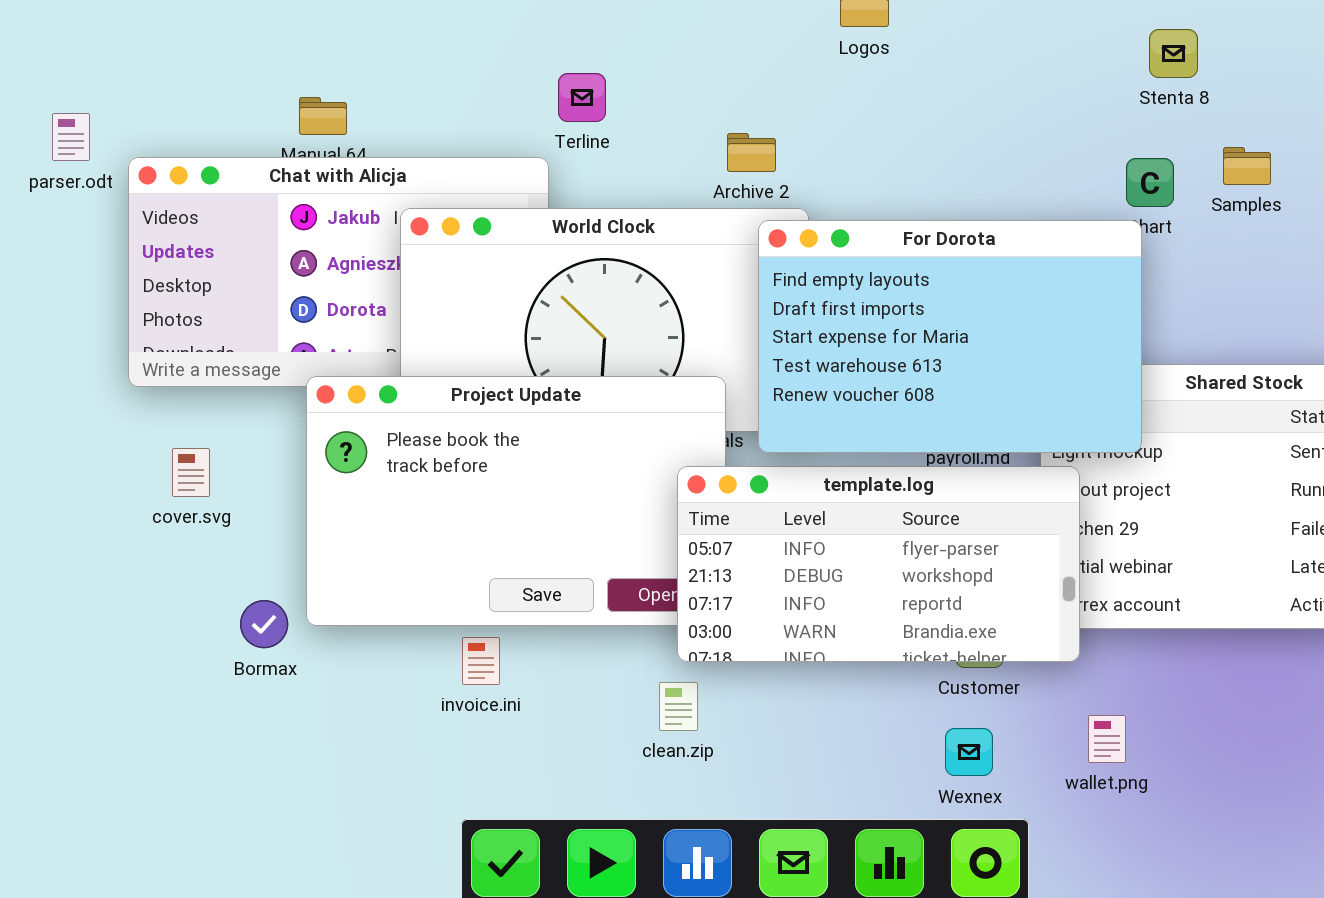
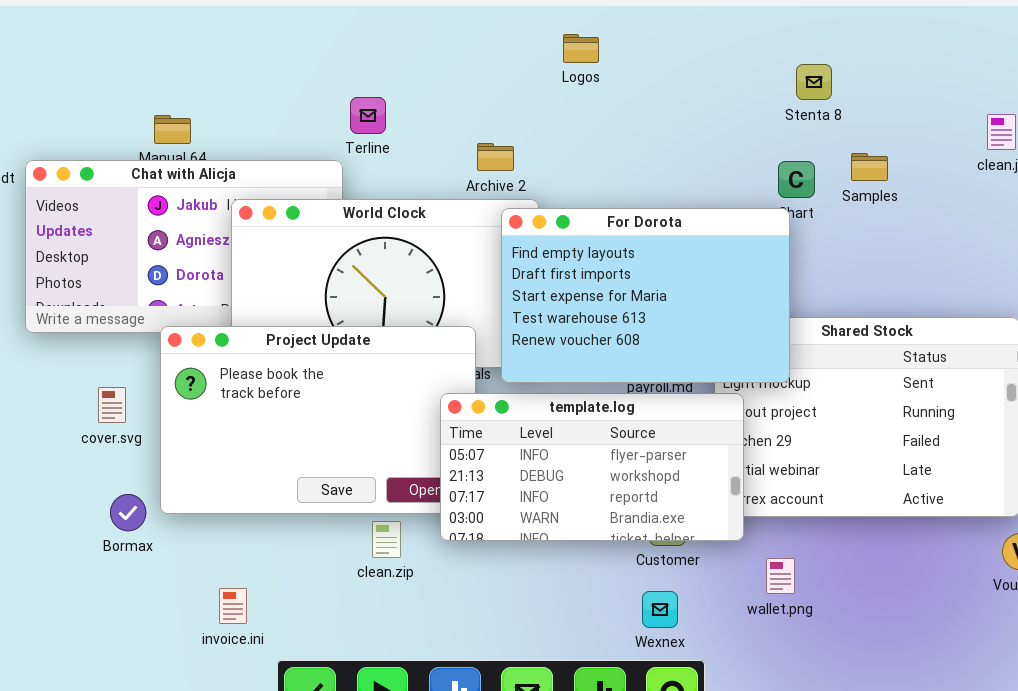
cover.svg: [172,448,210,497] -> [98,387,126,423], moved
invoice.ini: [462,637,500,685] -> [219,588,247,624], moved
clean.zip: [659,682,698,731] -> [372,521,401,558], moved
wallet.png: [1088,715,1126,763] -> [766,558,795,594], moved

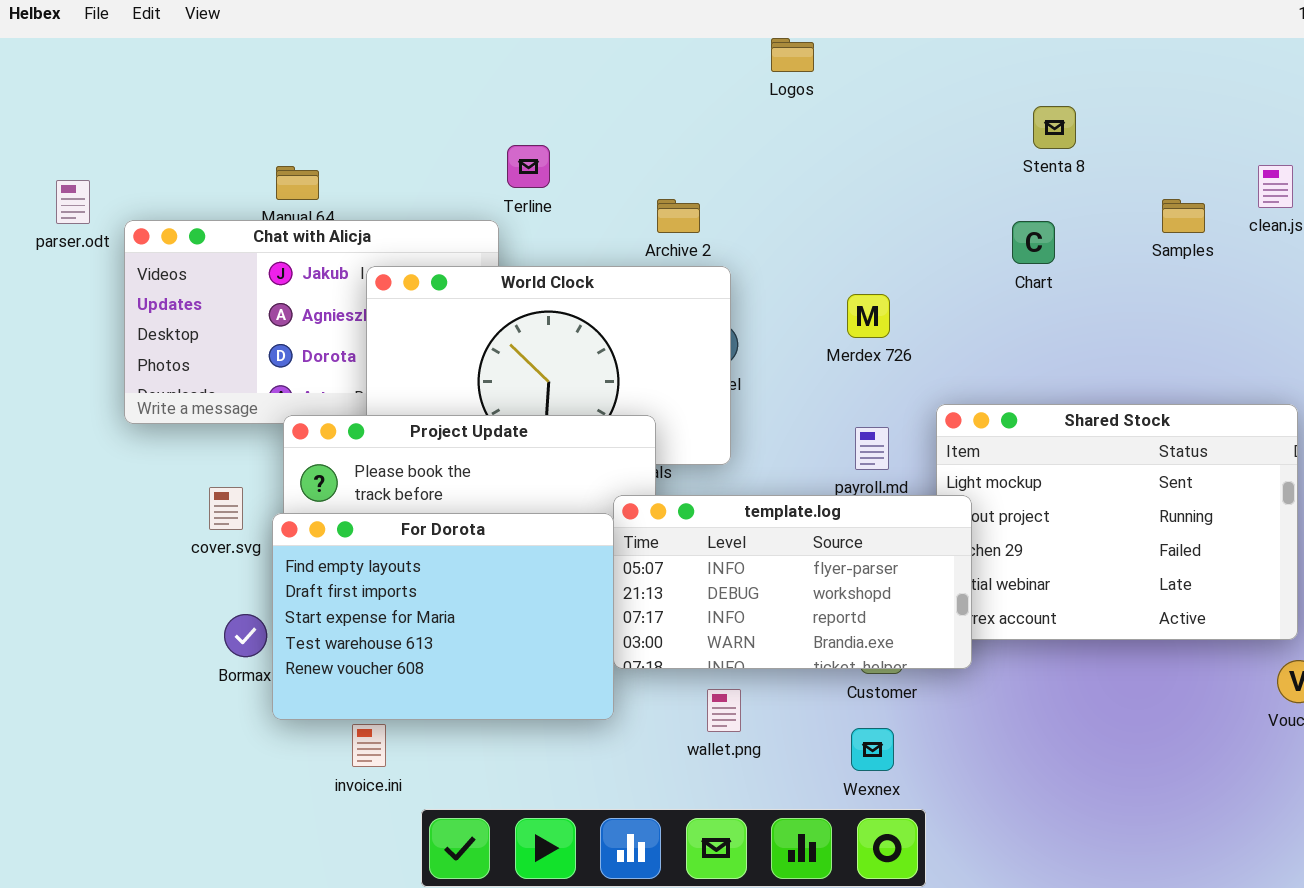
Logos: [563,34,599,63] -> [771,38,814,72], moved
Samples: [851,153,888,181] -> [1162,199,1205,233], moved
For Dorota: [501,208,790,383] -> [272,513,614,720], moved
wallet.png: [766,558,795,594] -> [707,689,741,732], moved

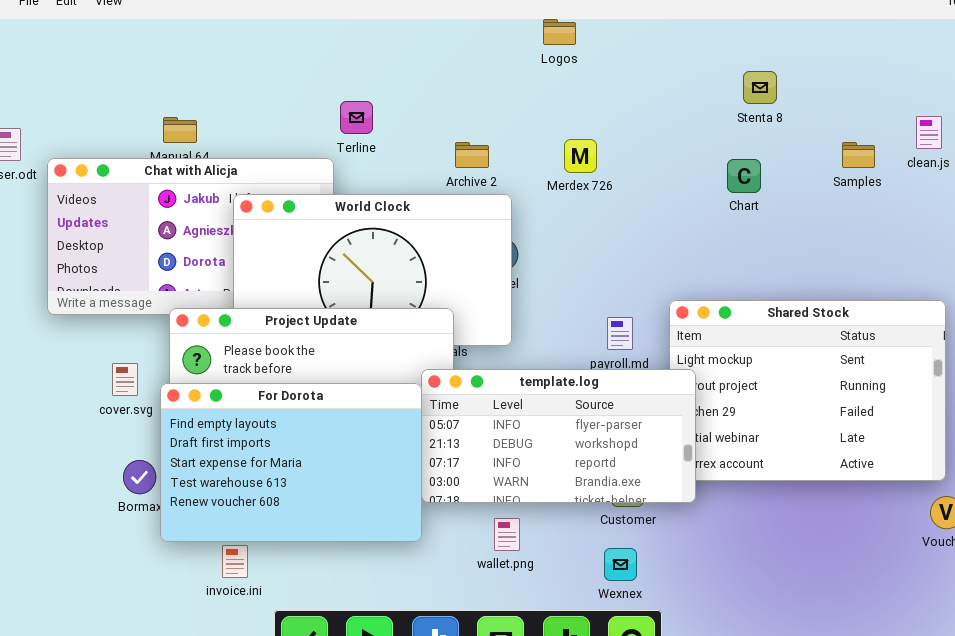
Merdex 726: [847,294,890,338] -> [564,139,597,173], moved

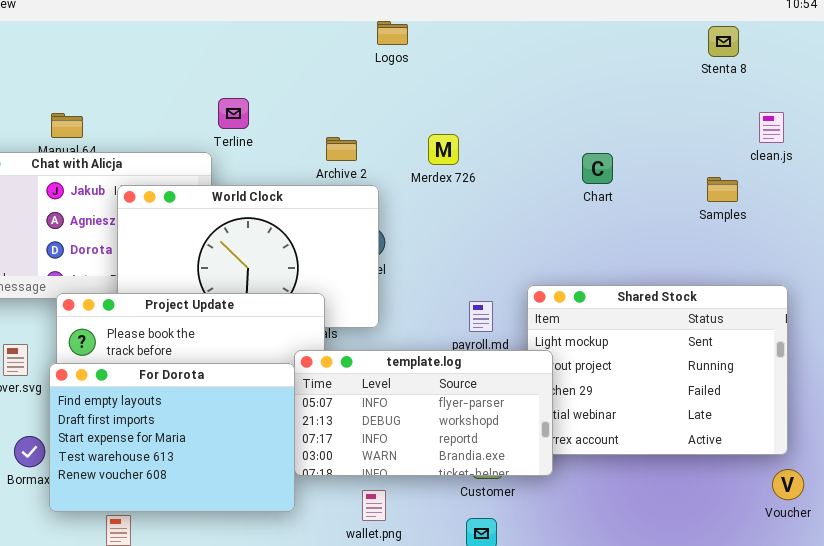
Logos: [543,19,576,45] -> [377,21,408,45], moved
Stenta 8: [743,71,777,104] -> [708,26,739,57], moved
Samples: [842,142,875,168] -> [707,177,738,202], moved

